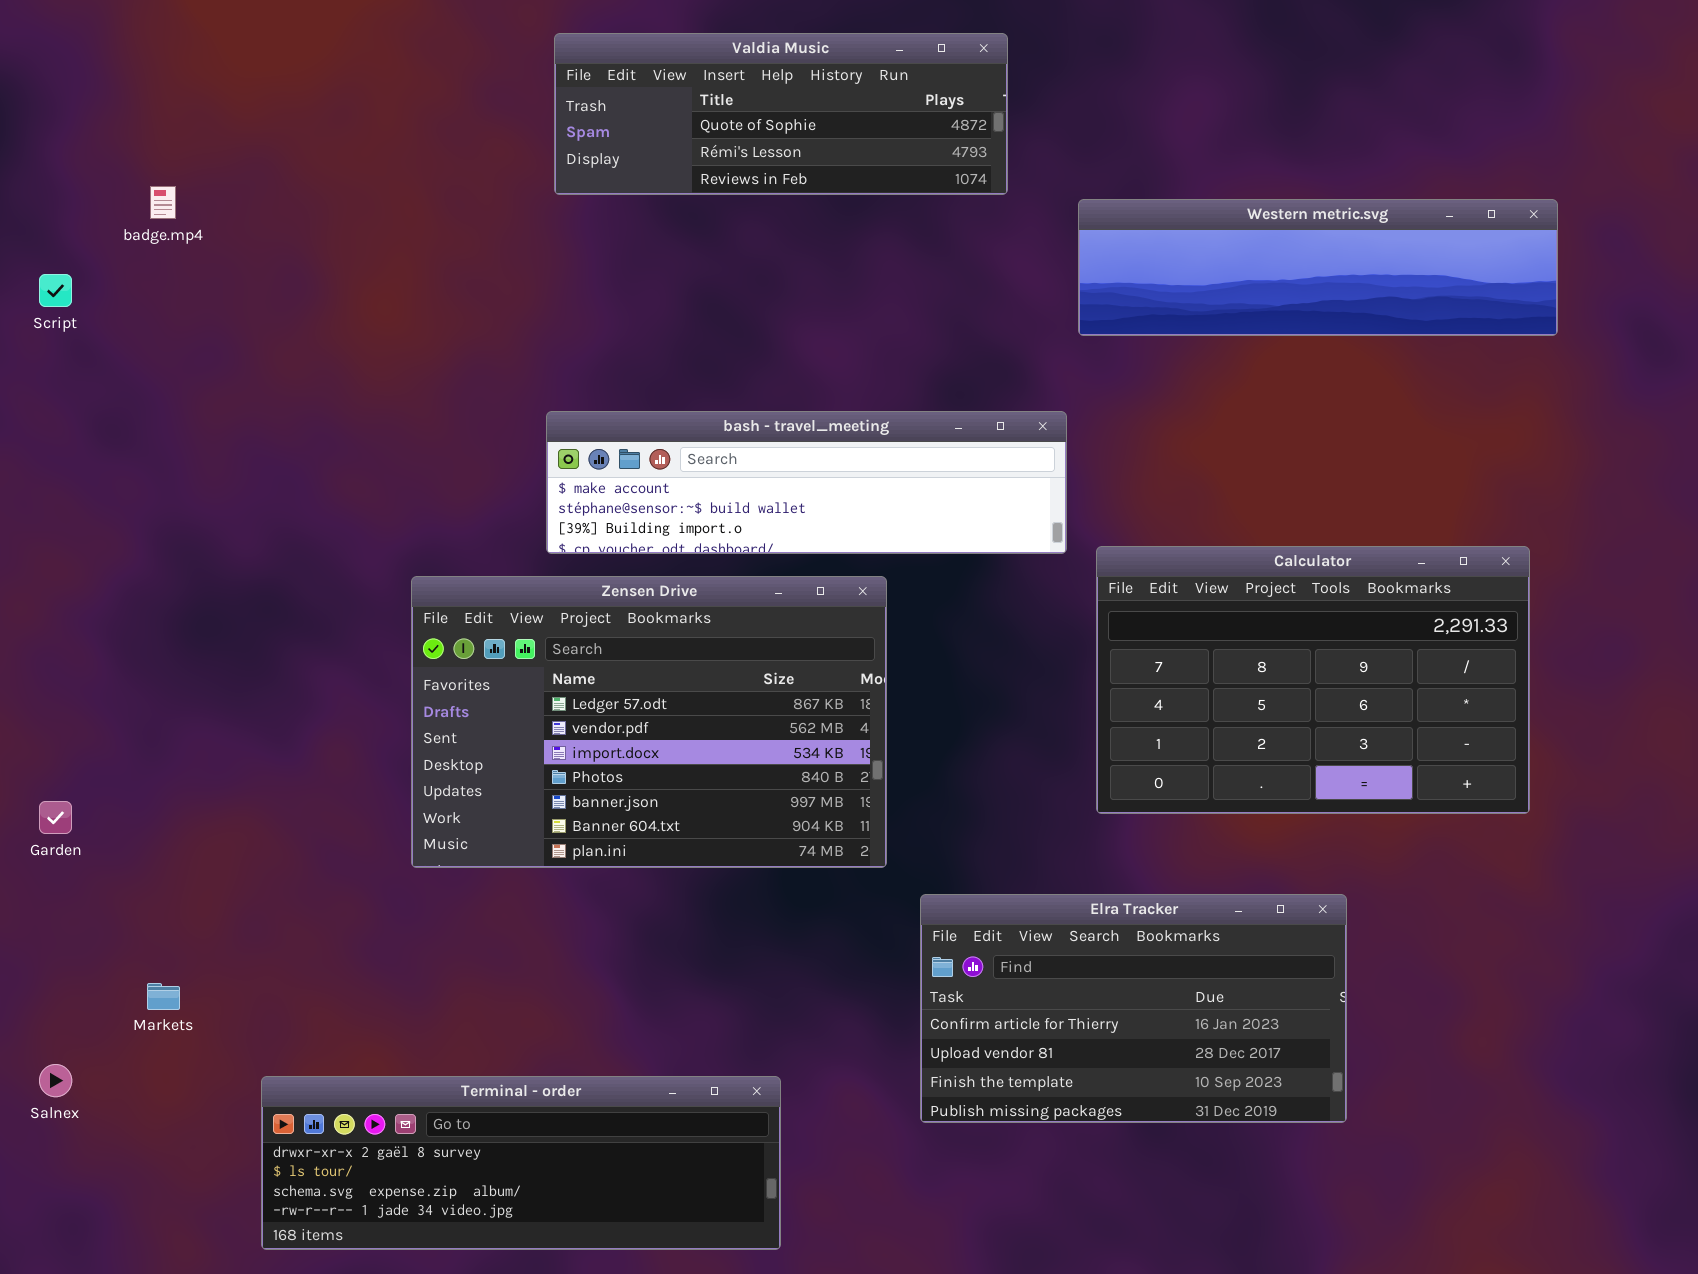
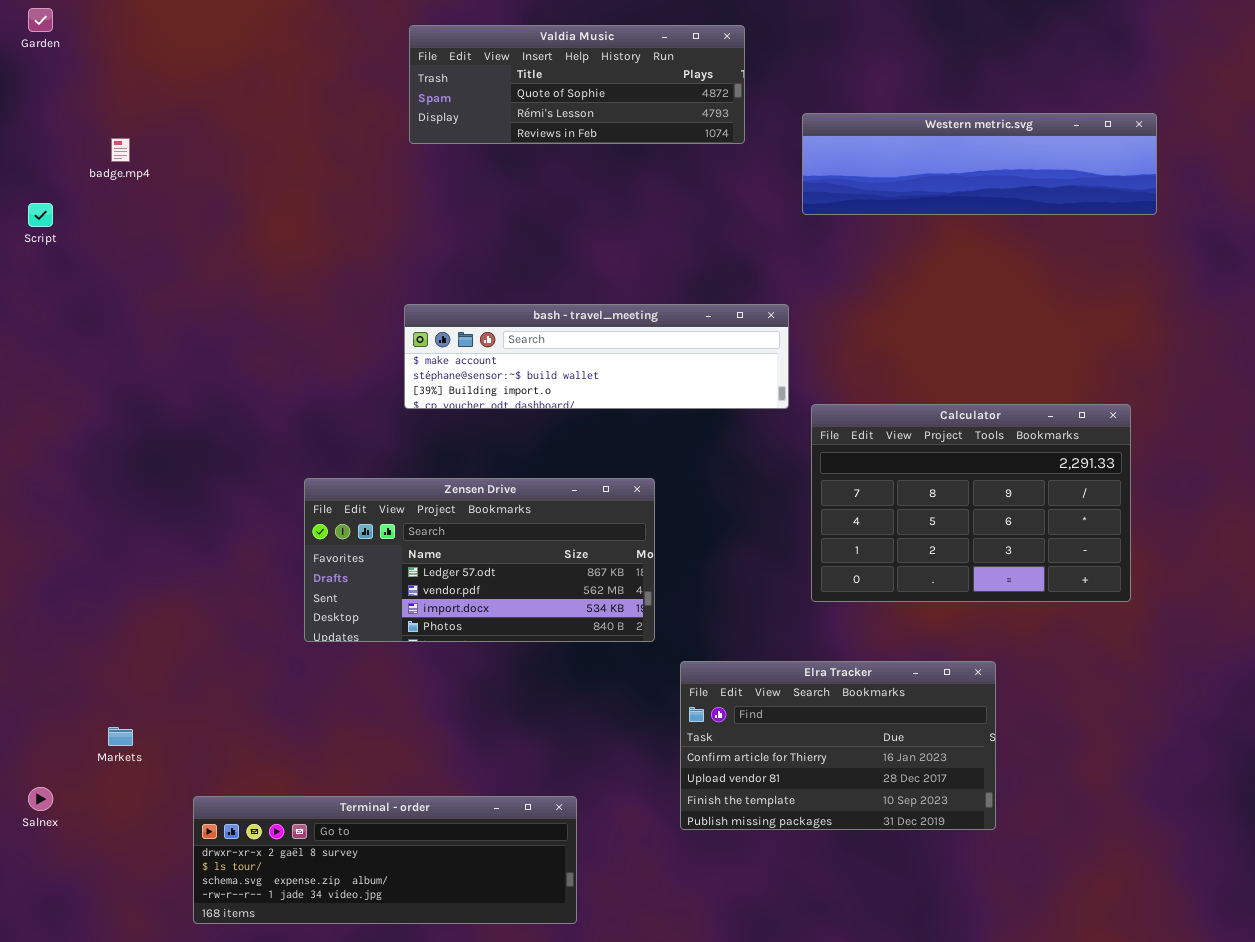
Western metric.svg: [1078,199,1558,336] -> [802,113,1157,215], moved
Zensen Drive: [411,576,887,868] -> [304,478,655,642], resized
Garden: [39,801,72,834] -> [28,8,53,32], moved

